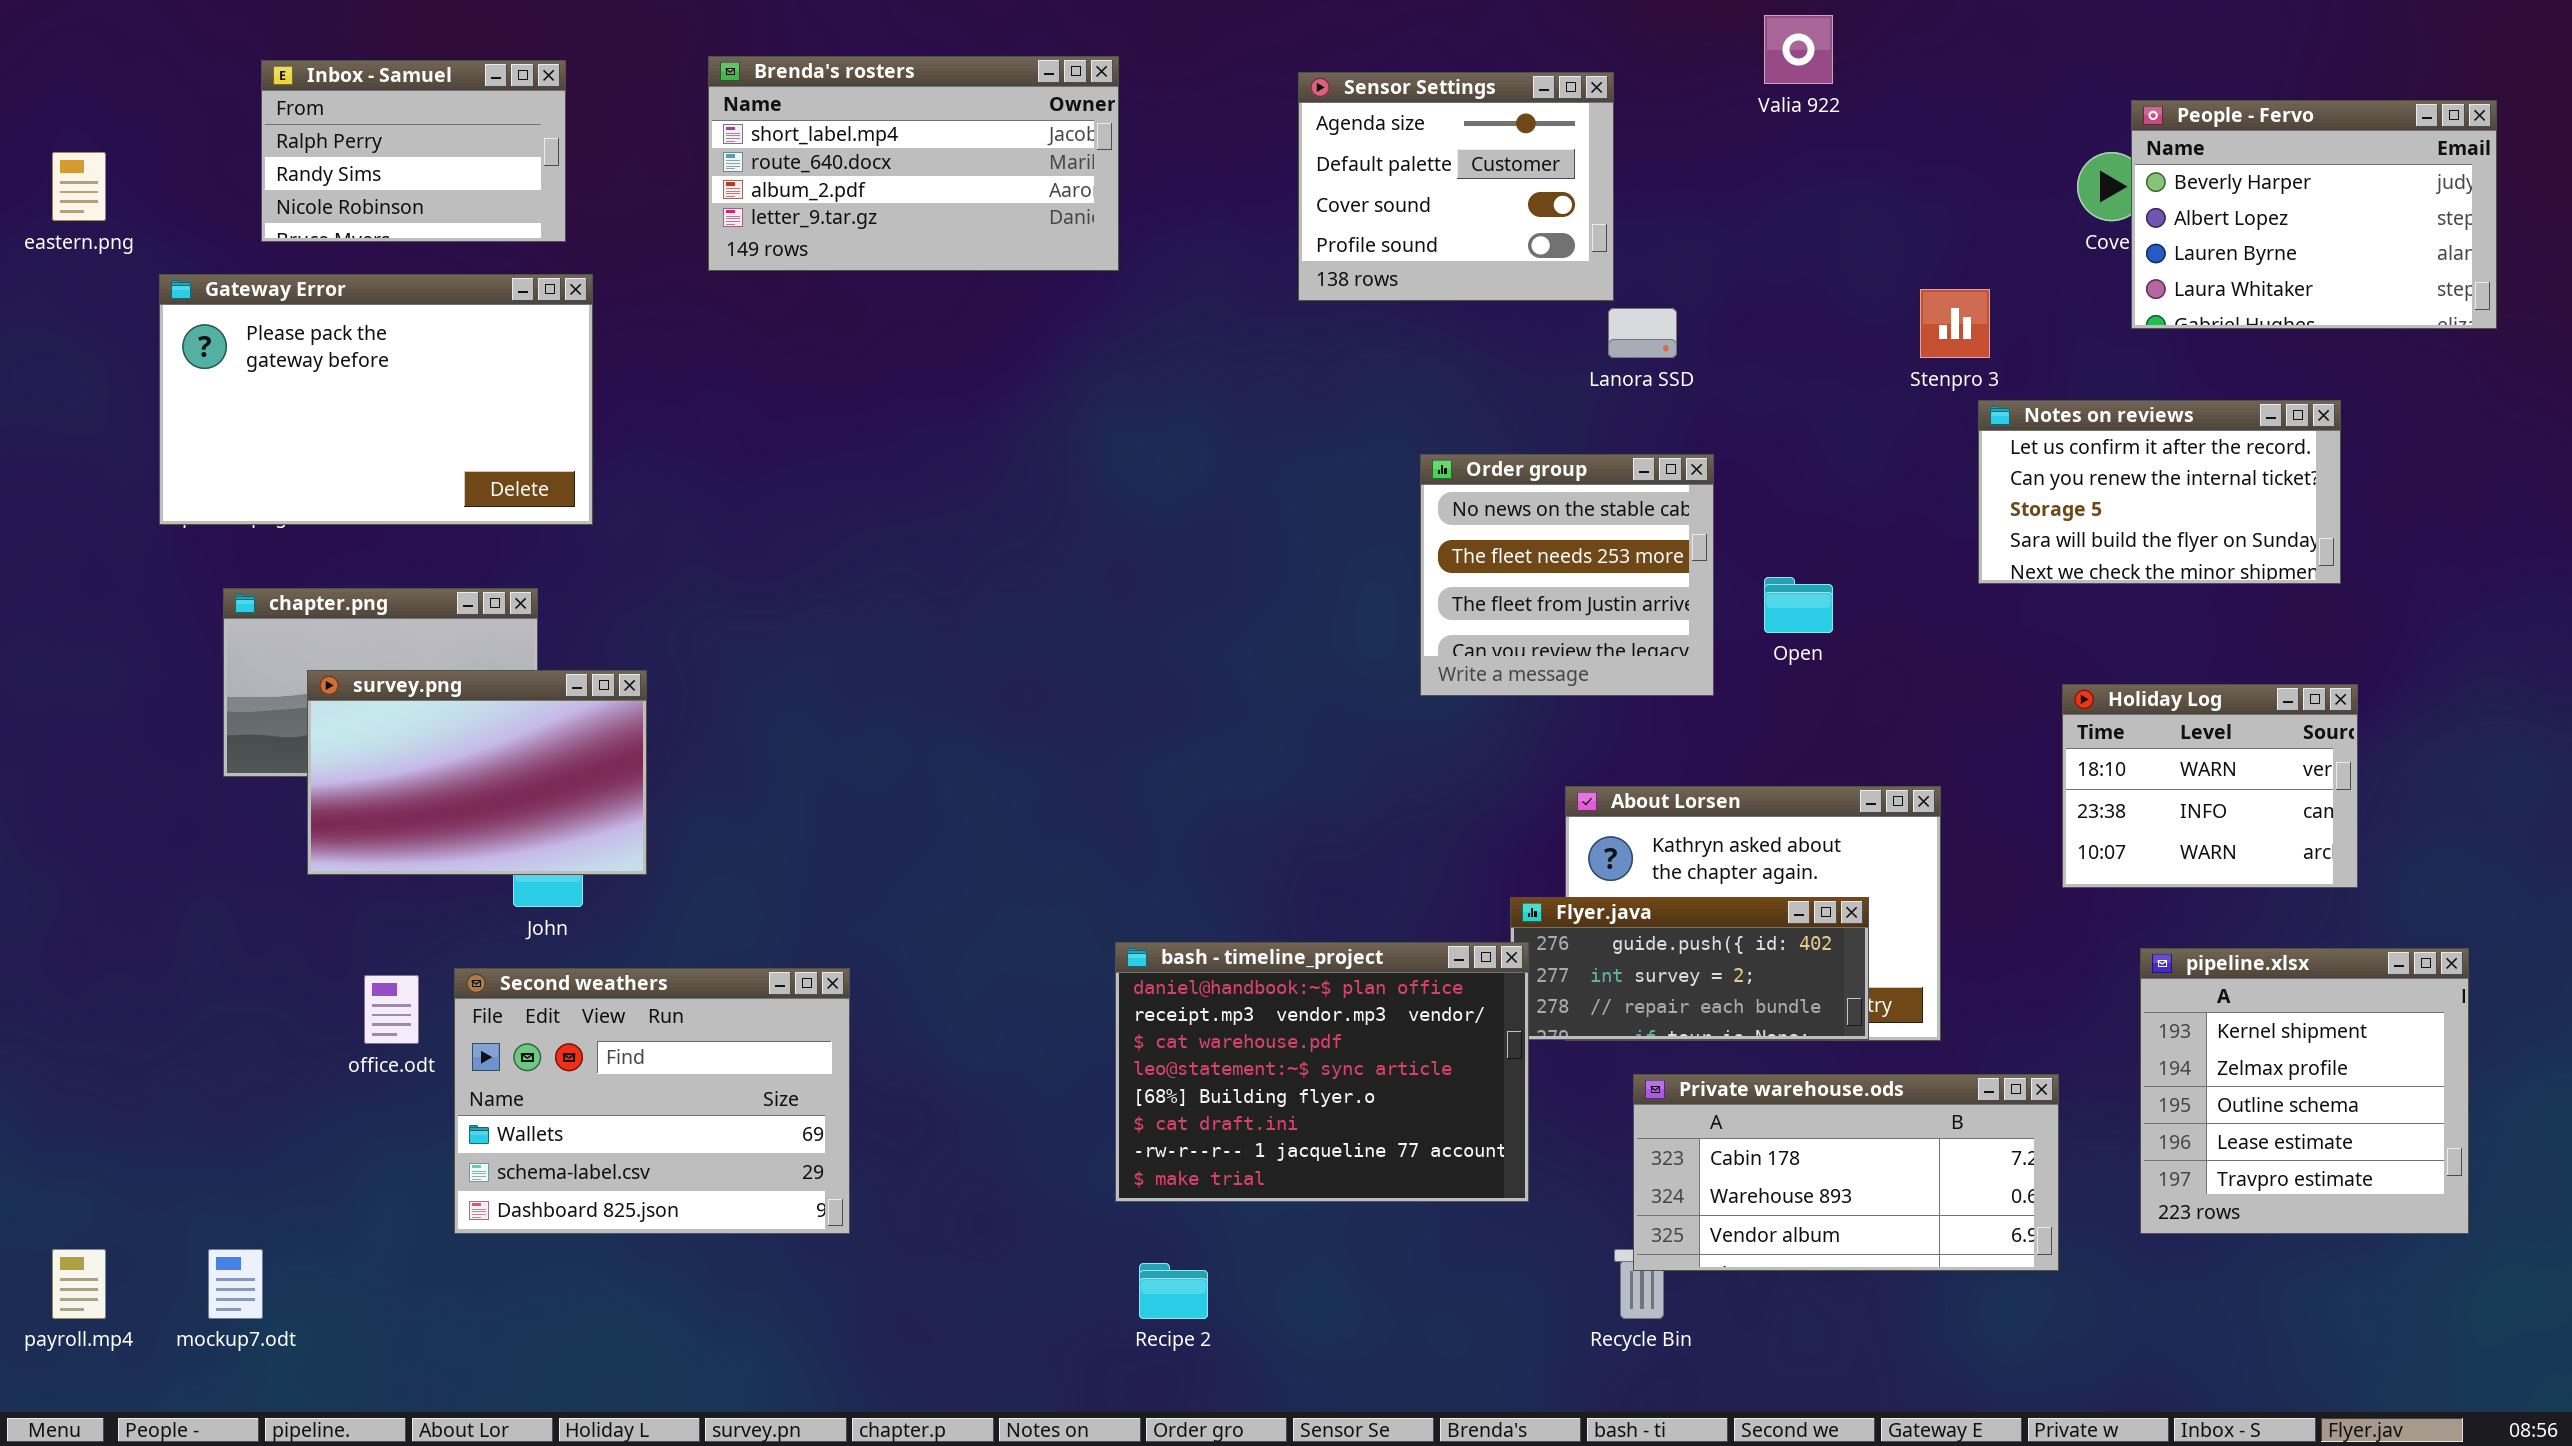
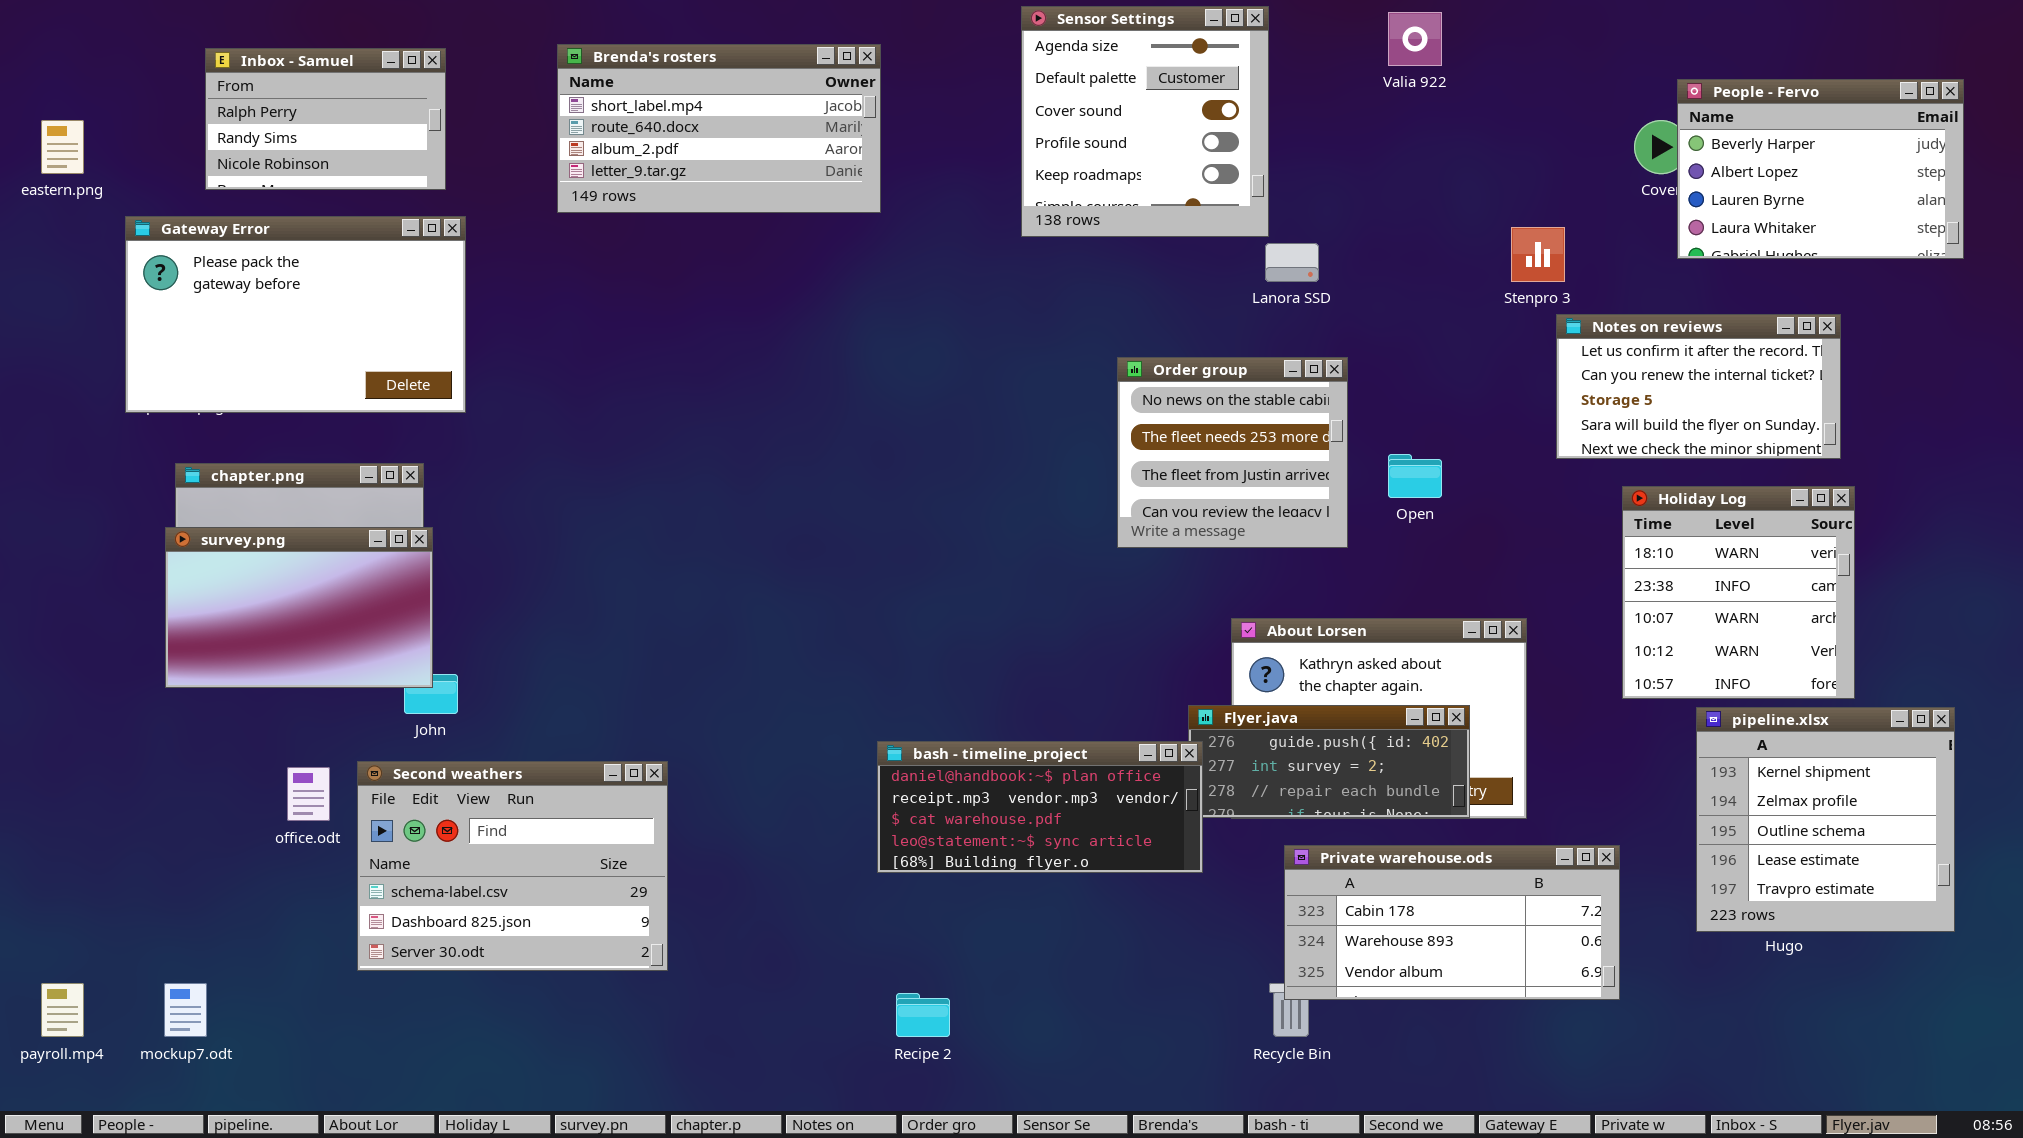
Sensor Settings: [1298,72,1614,301] -> [1021,6,1269,237], resized
survey.png: [307,670,647,875] -> [165,527,433,688], moved
Holiday Log: [2062,684,2358,888] -> [1622,486,1855,699], resized
bash - timeline_project: [1115,942,1529,1202] -> [877,741,1203,873], resized
pipeline.xlsx: [2140,948,2469,1234] -> [1696,707,1955,932], moved
Second weathers: [454,968,850,1234] -> [357,761,668,971], scrolled down 1 row

